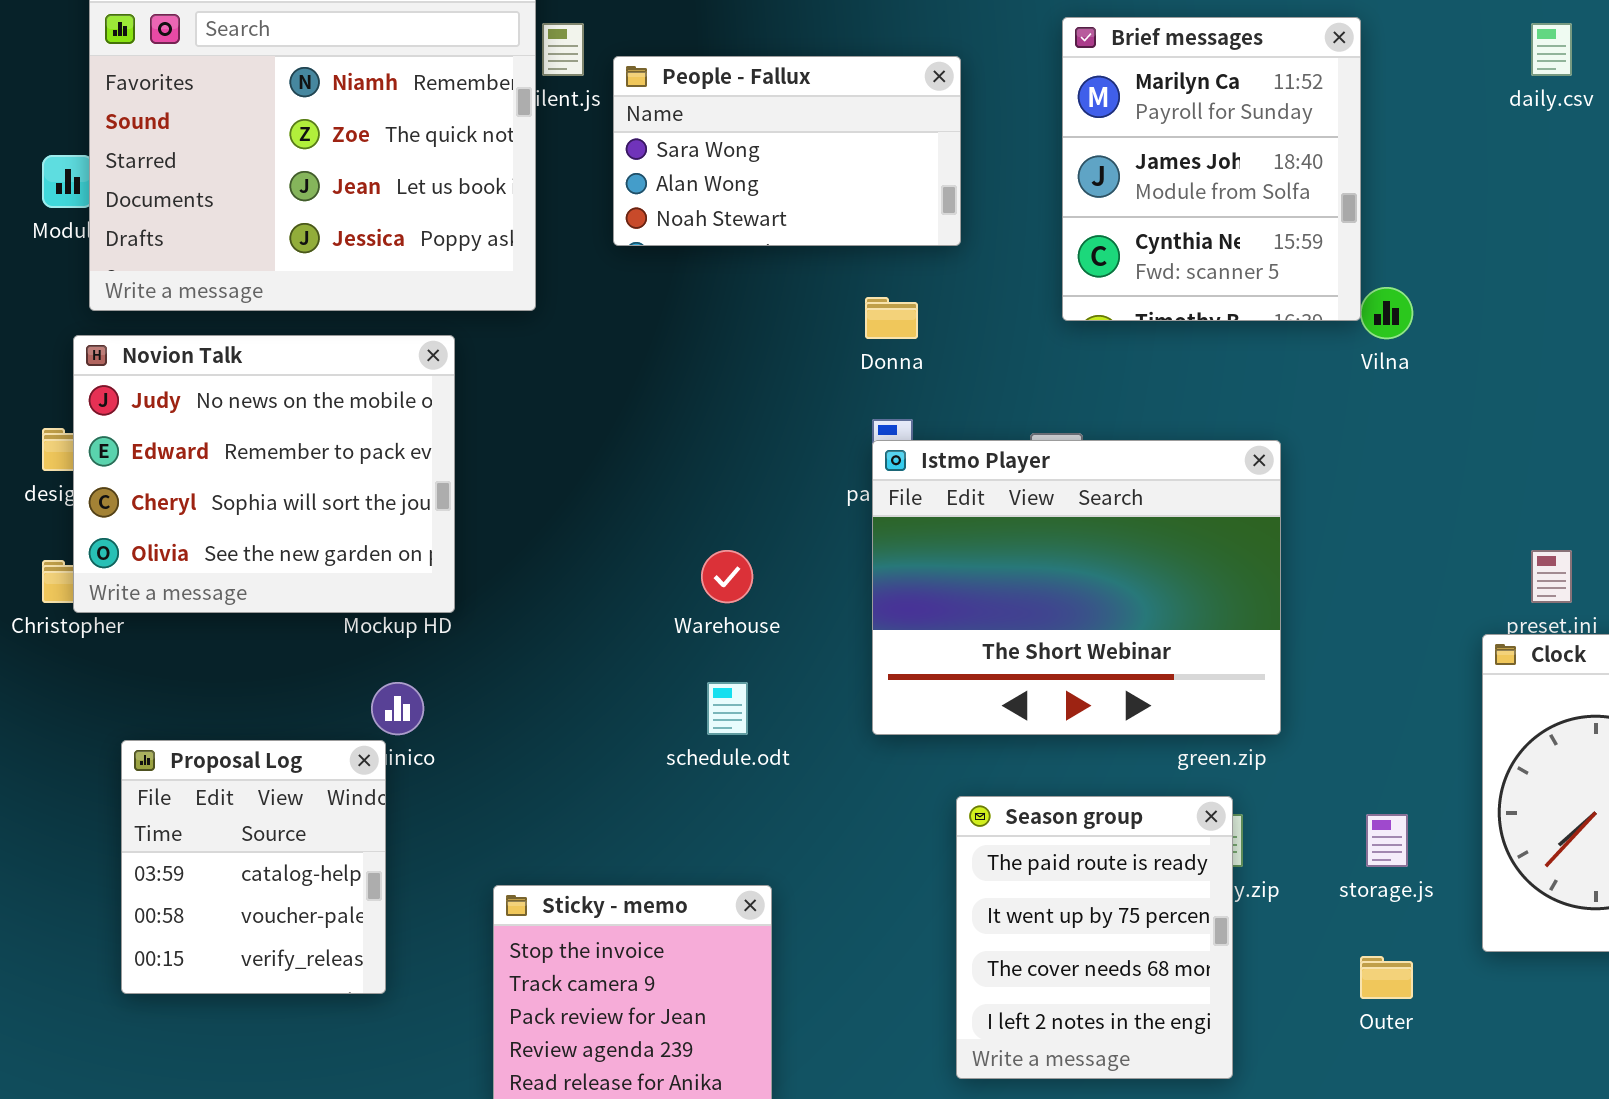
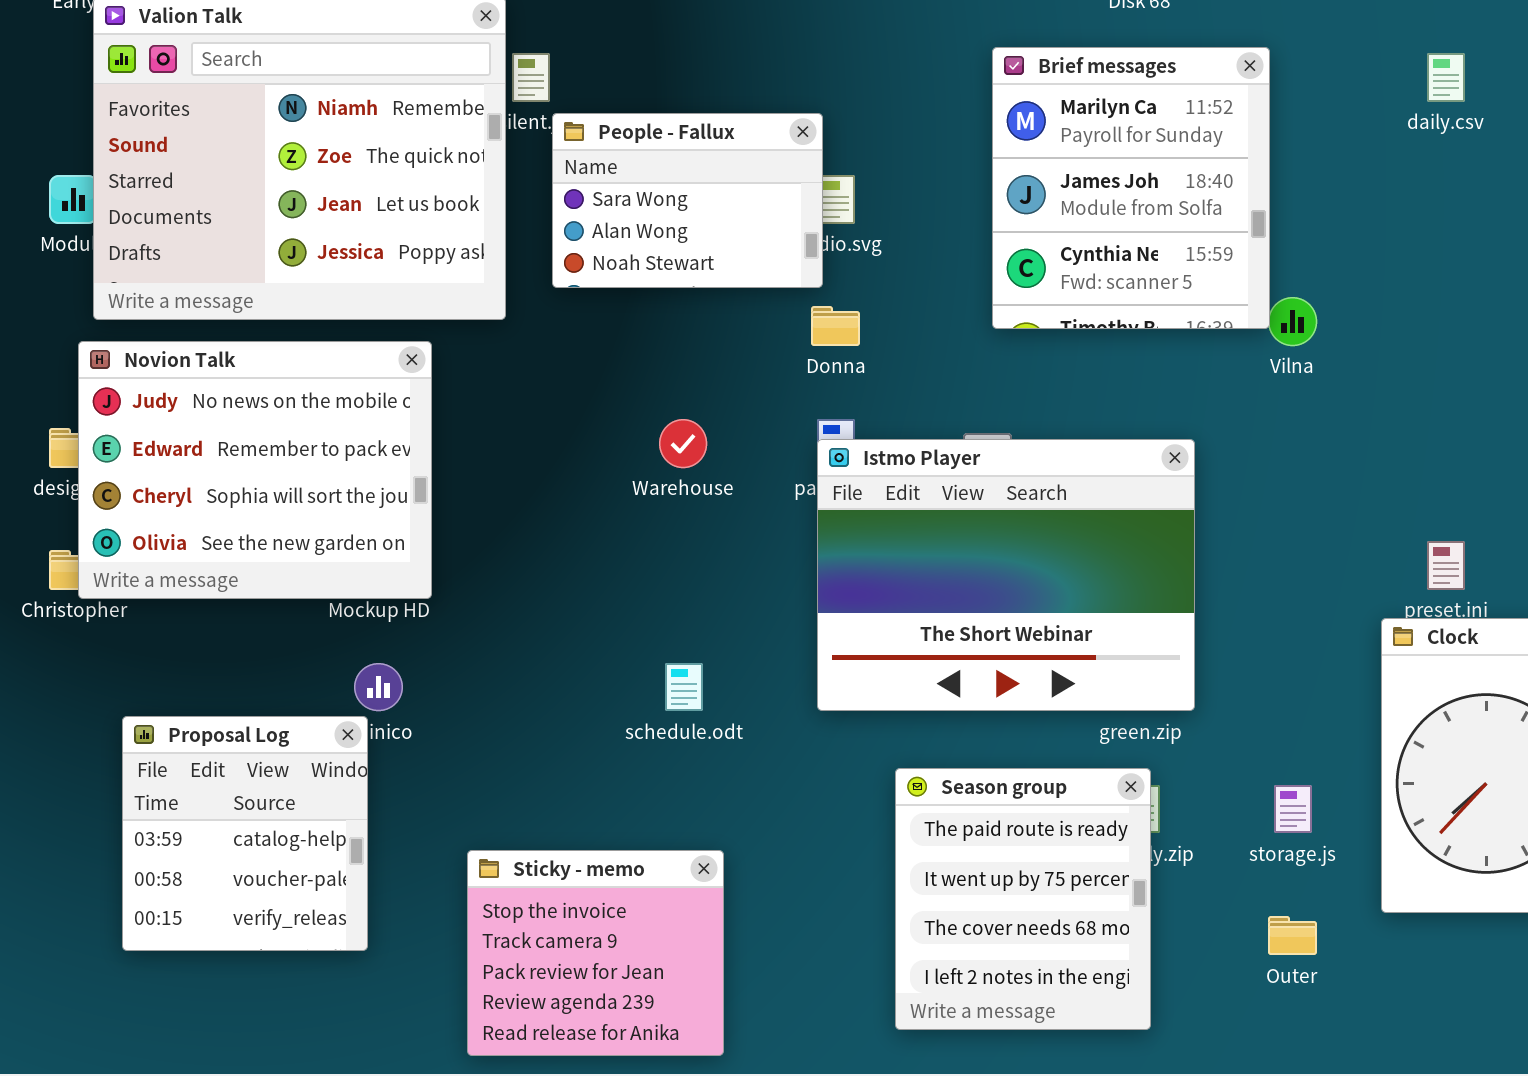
People - Fallux: [613,56,961,246] -> [552,113,823,288], moved, resized
Warehouse: [701,550,753,603] -> [659,419,707,468], moved

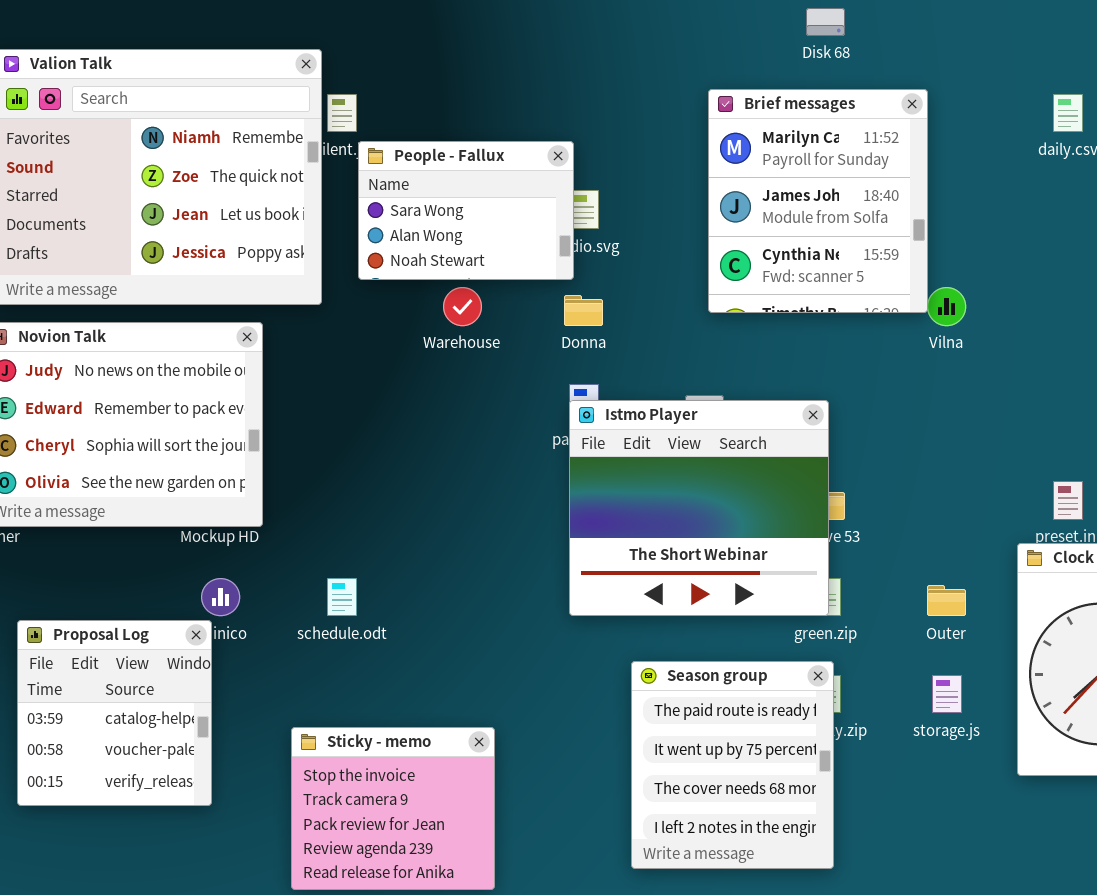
Warehouse: [659,419,707,468] -> [443,287,482,326], moved
Istmo Player: [817,439,1195,711] -> [569,400,829,616], resized
schedule.odt: [665,663,703,711] -> [327,578,357,616], moved
Outer: [1268,916,1317,955] -> [927,585,966,616], moved

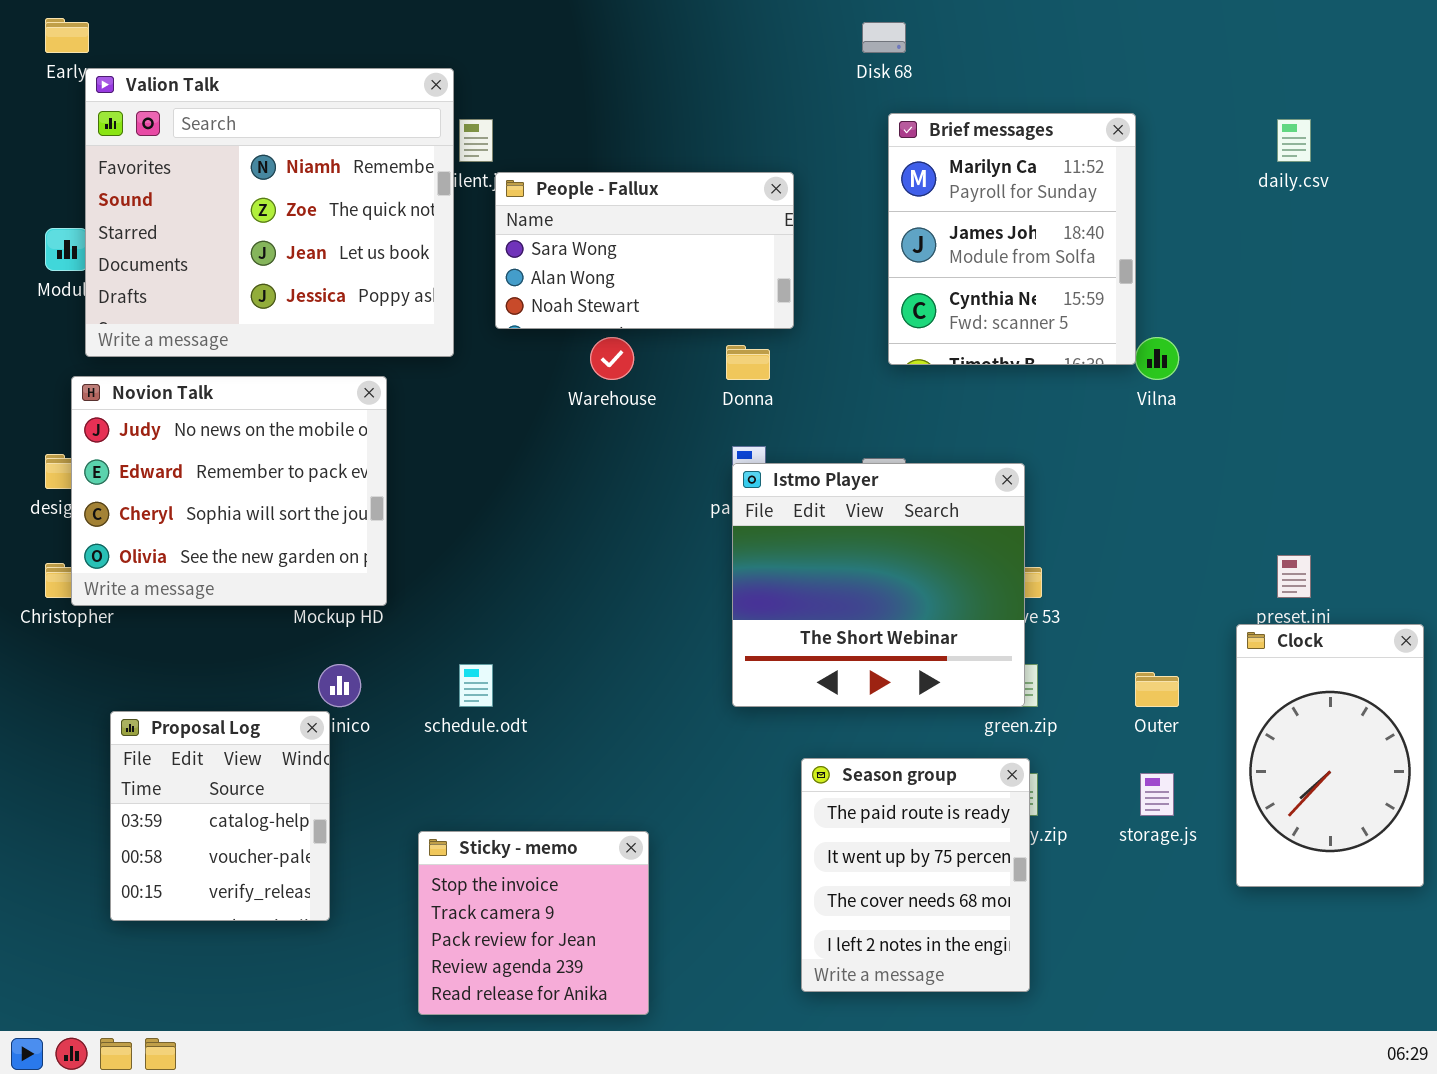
Disk 68: [806,8,845,36] -> [862,22,906,53], moved
People - Fallux: [358,141,574,280] -> [495,172,794,329], resized

